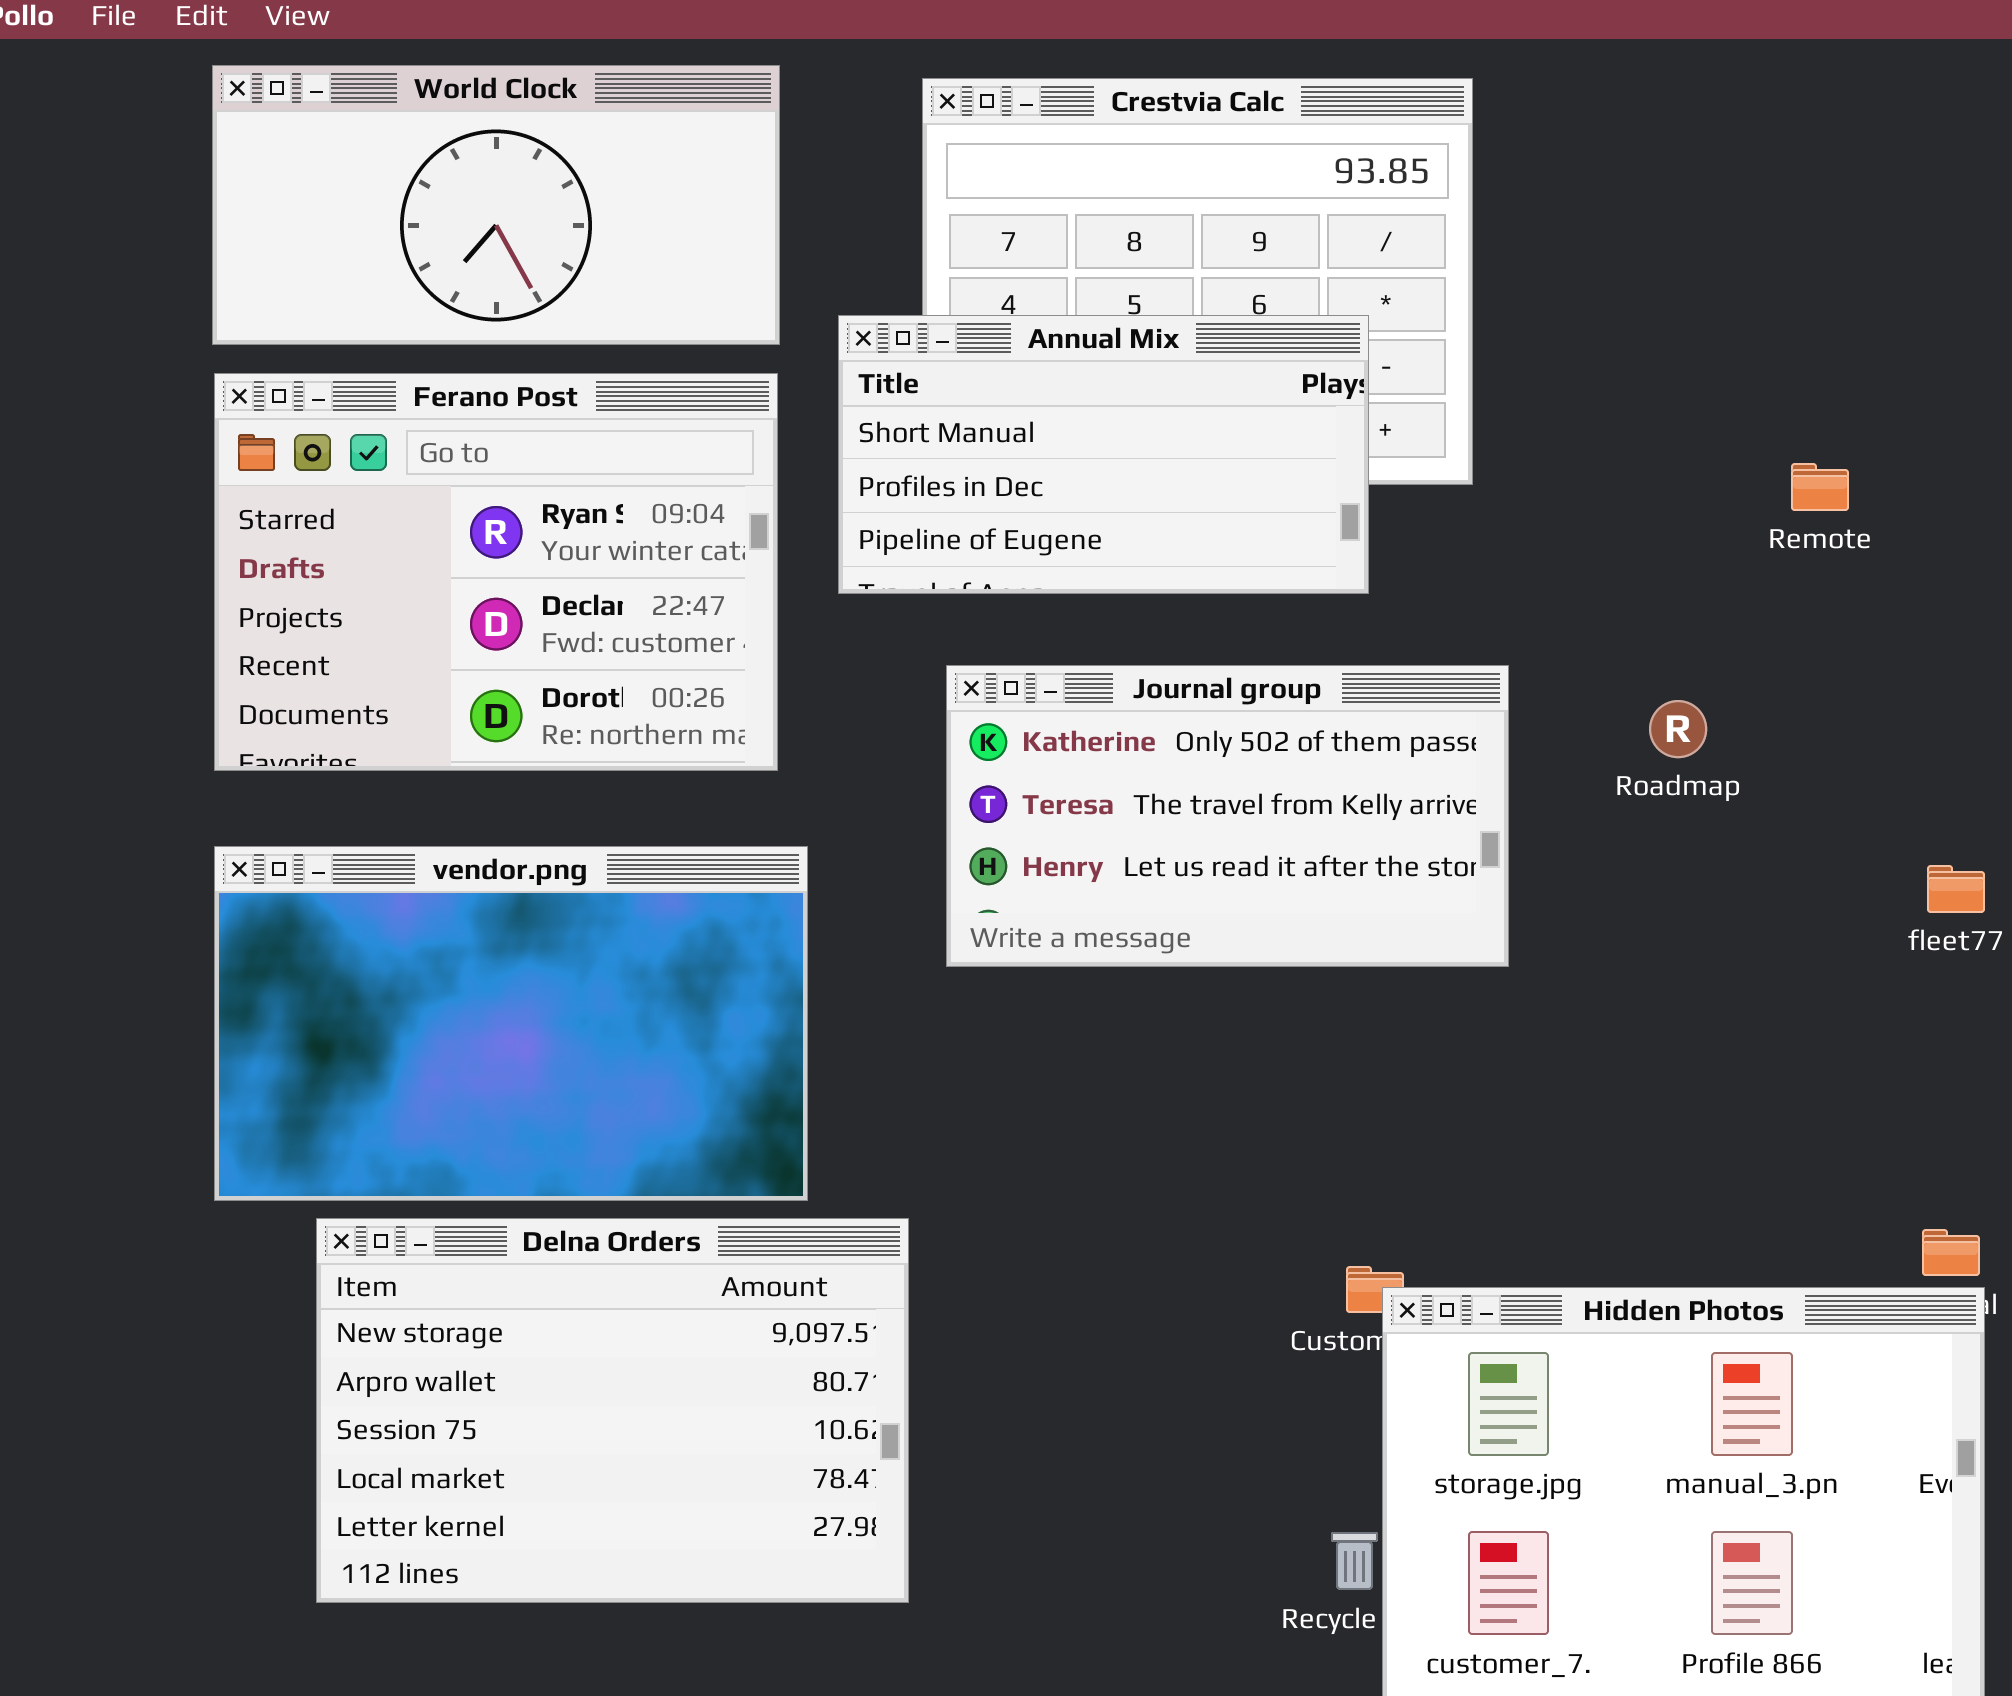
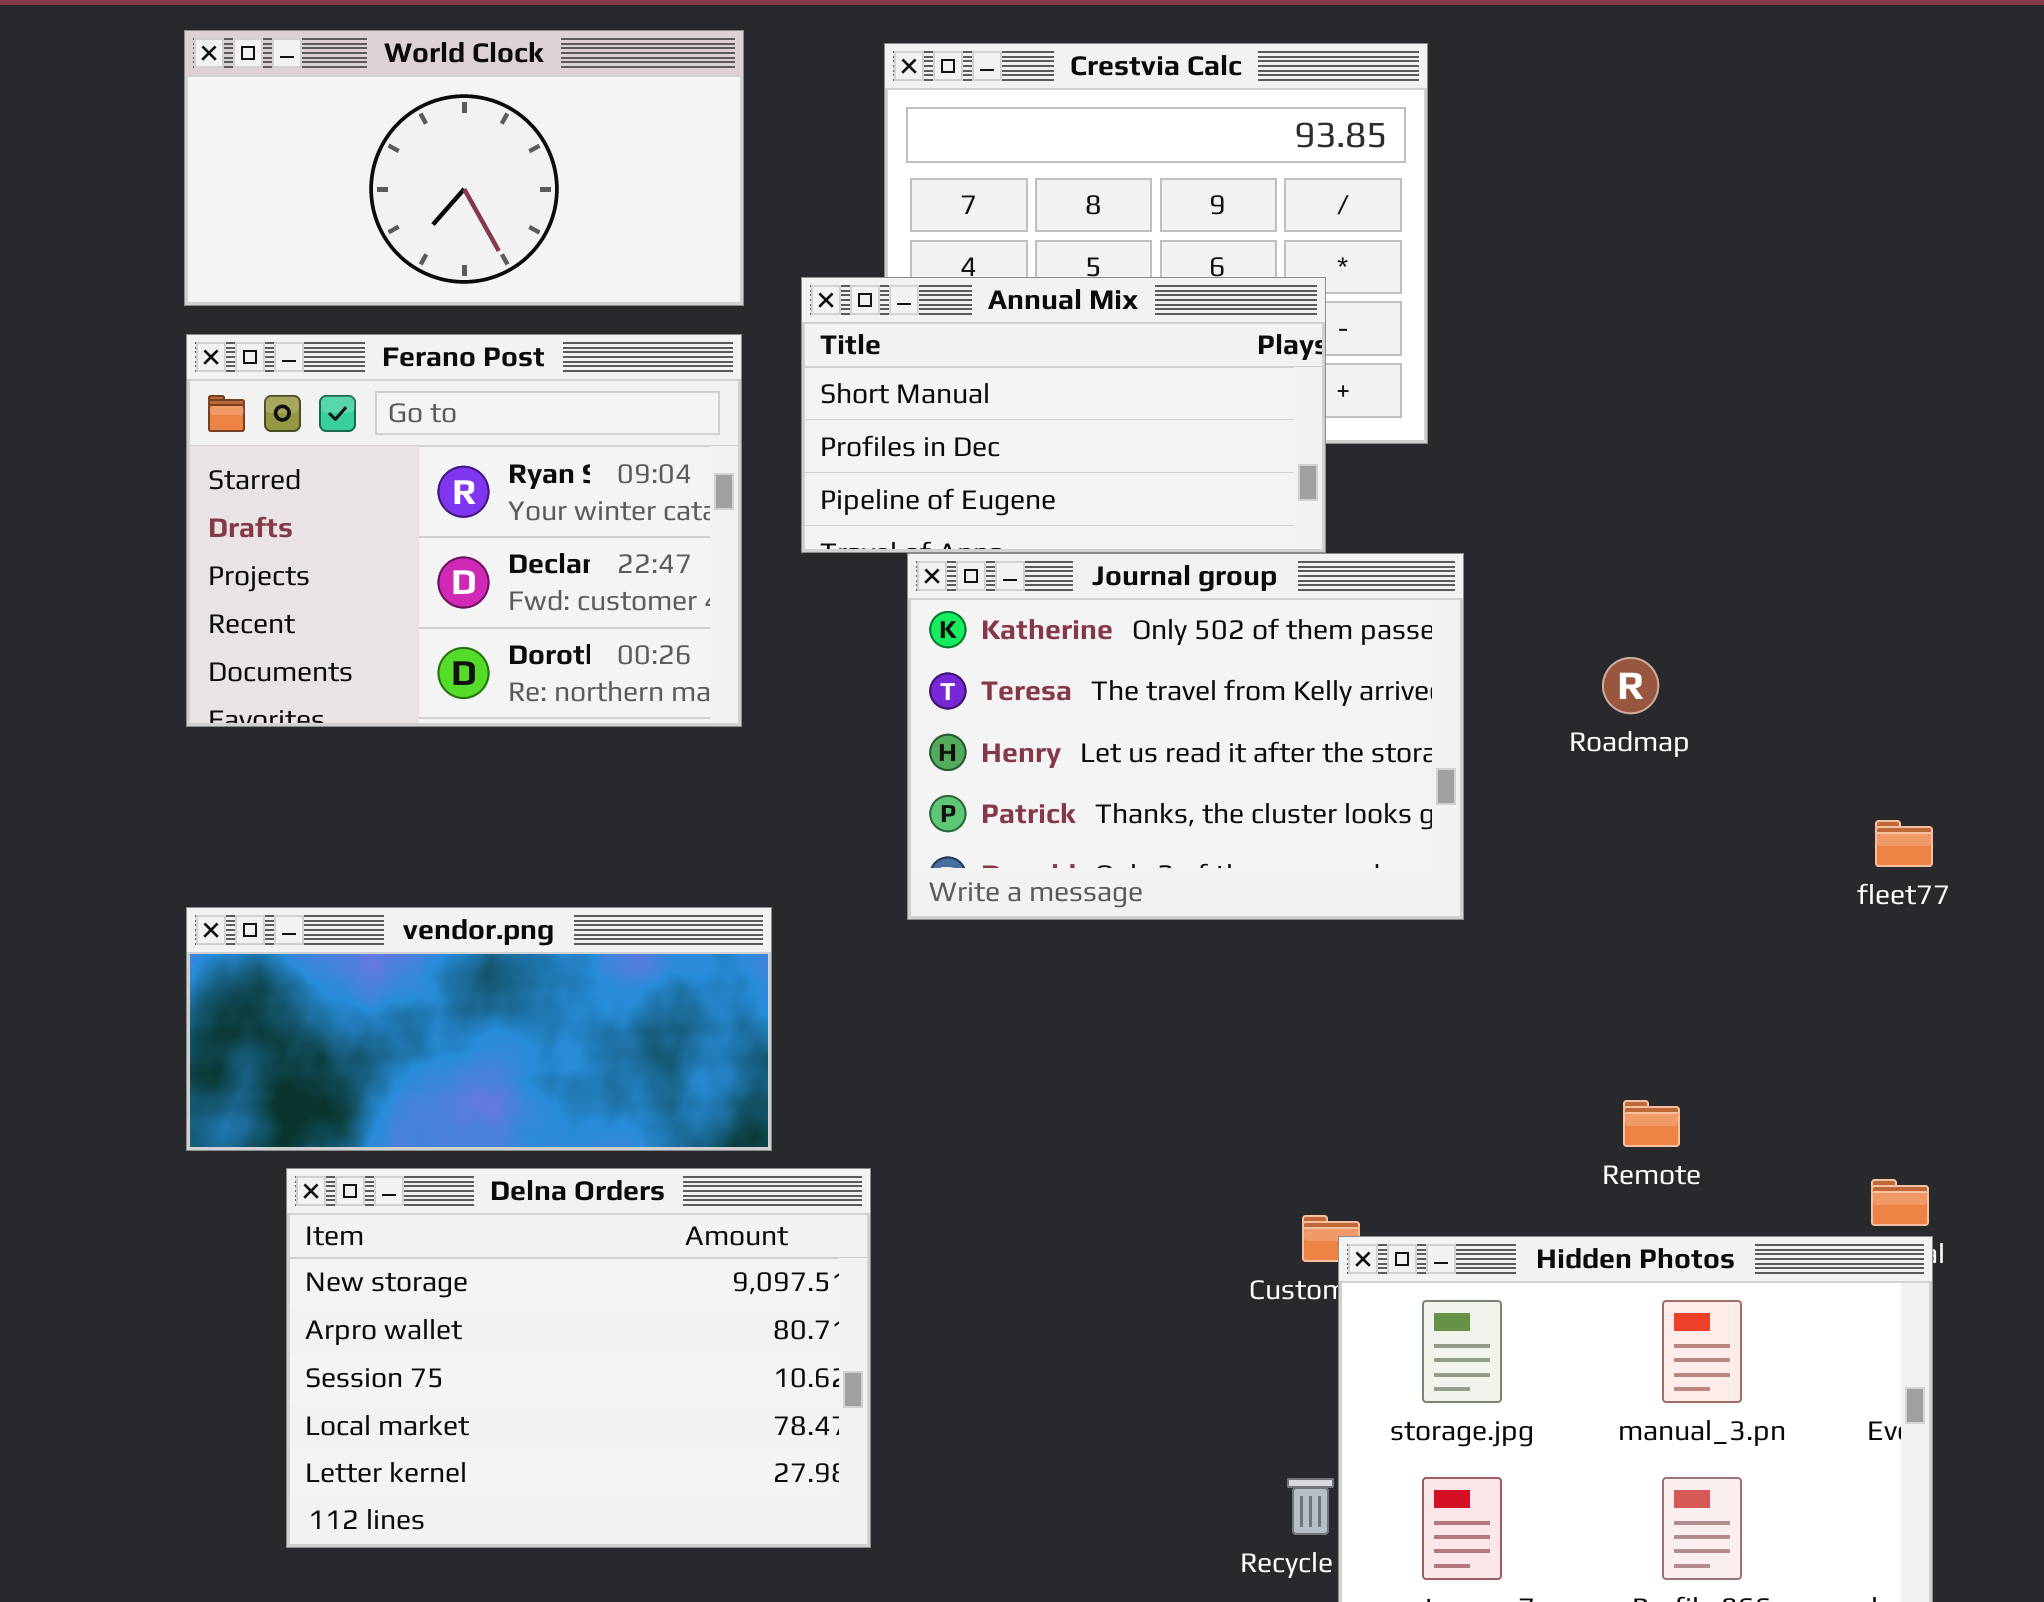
Remote: [1791,463,1849,511] -> [1623,1100,1680,1147], moved
Journal group: [946,665,1509,967] -> [907,553,1464,920], resized
vendor.png: [214,846,808,1201] -> [186,907,772,1151], resized

